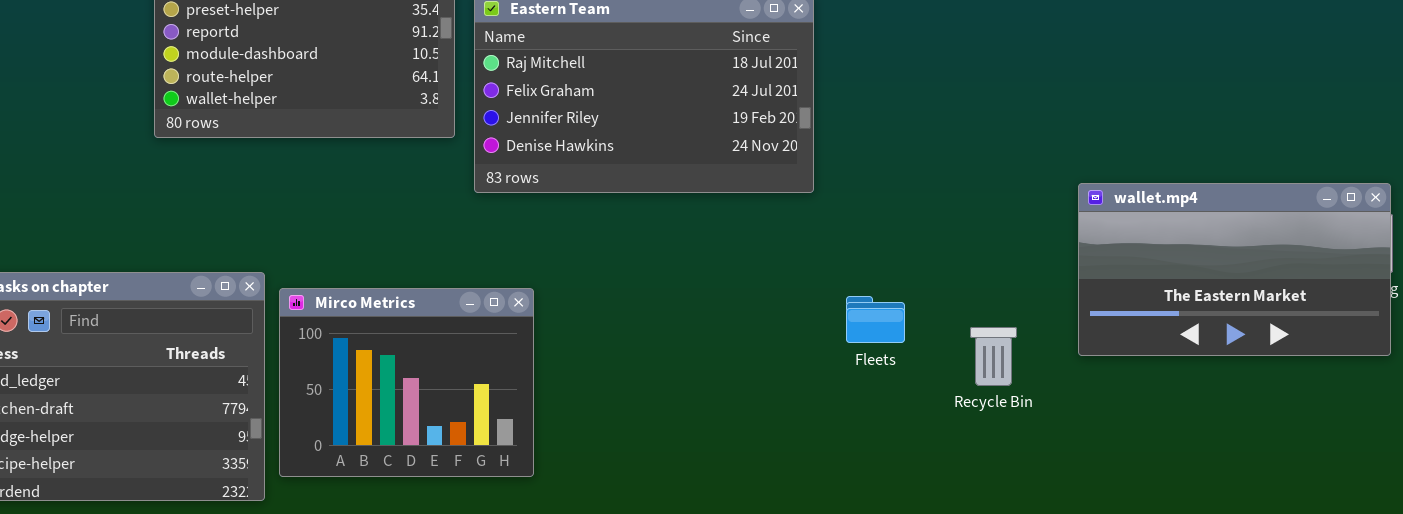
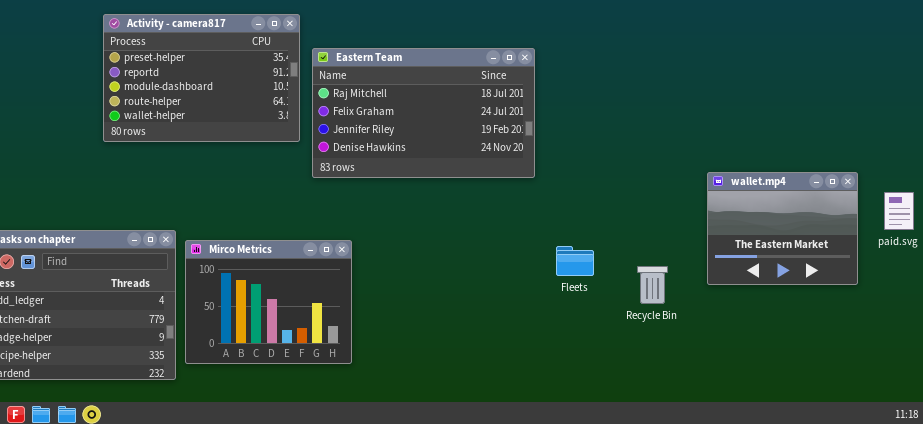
wallet.mp4: [1078,183,1391,356] -> [707,172,858,285], resized

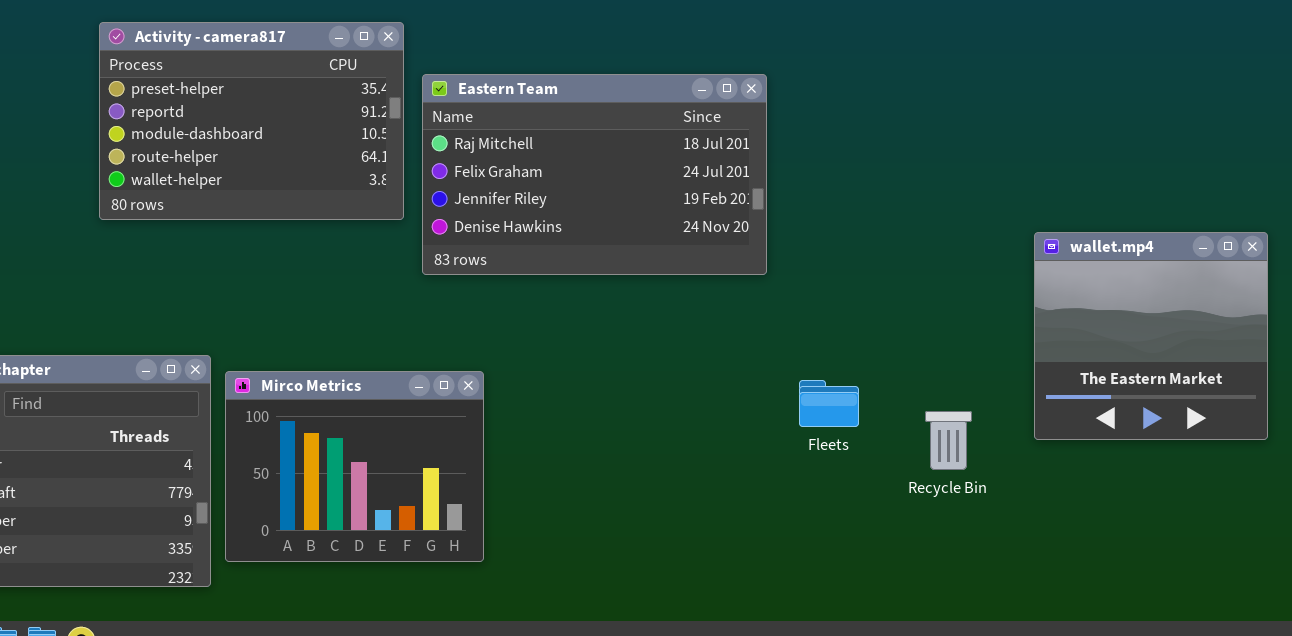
wallet.mp4: [707,172,858,285] -> [1034,232,1268,440], resized

